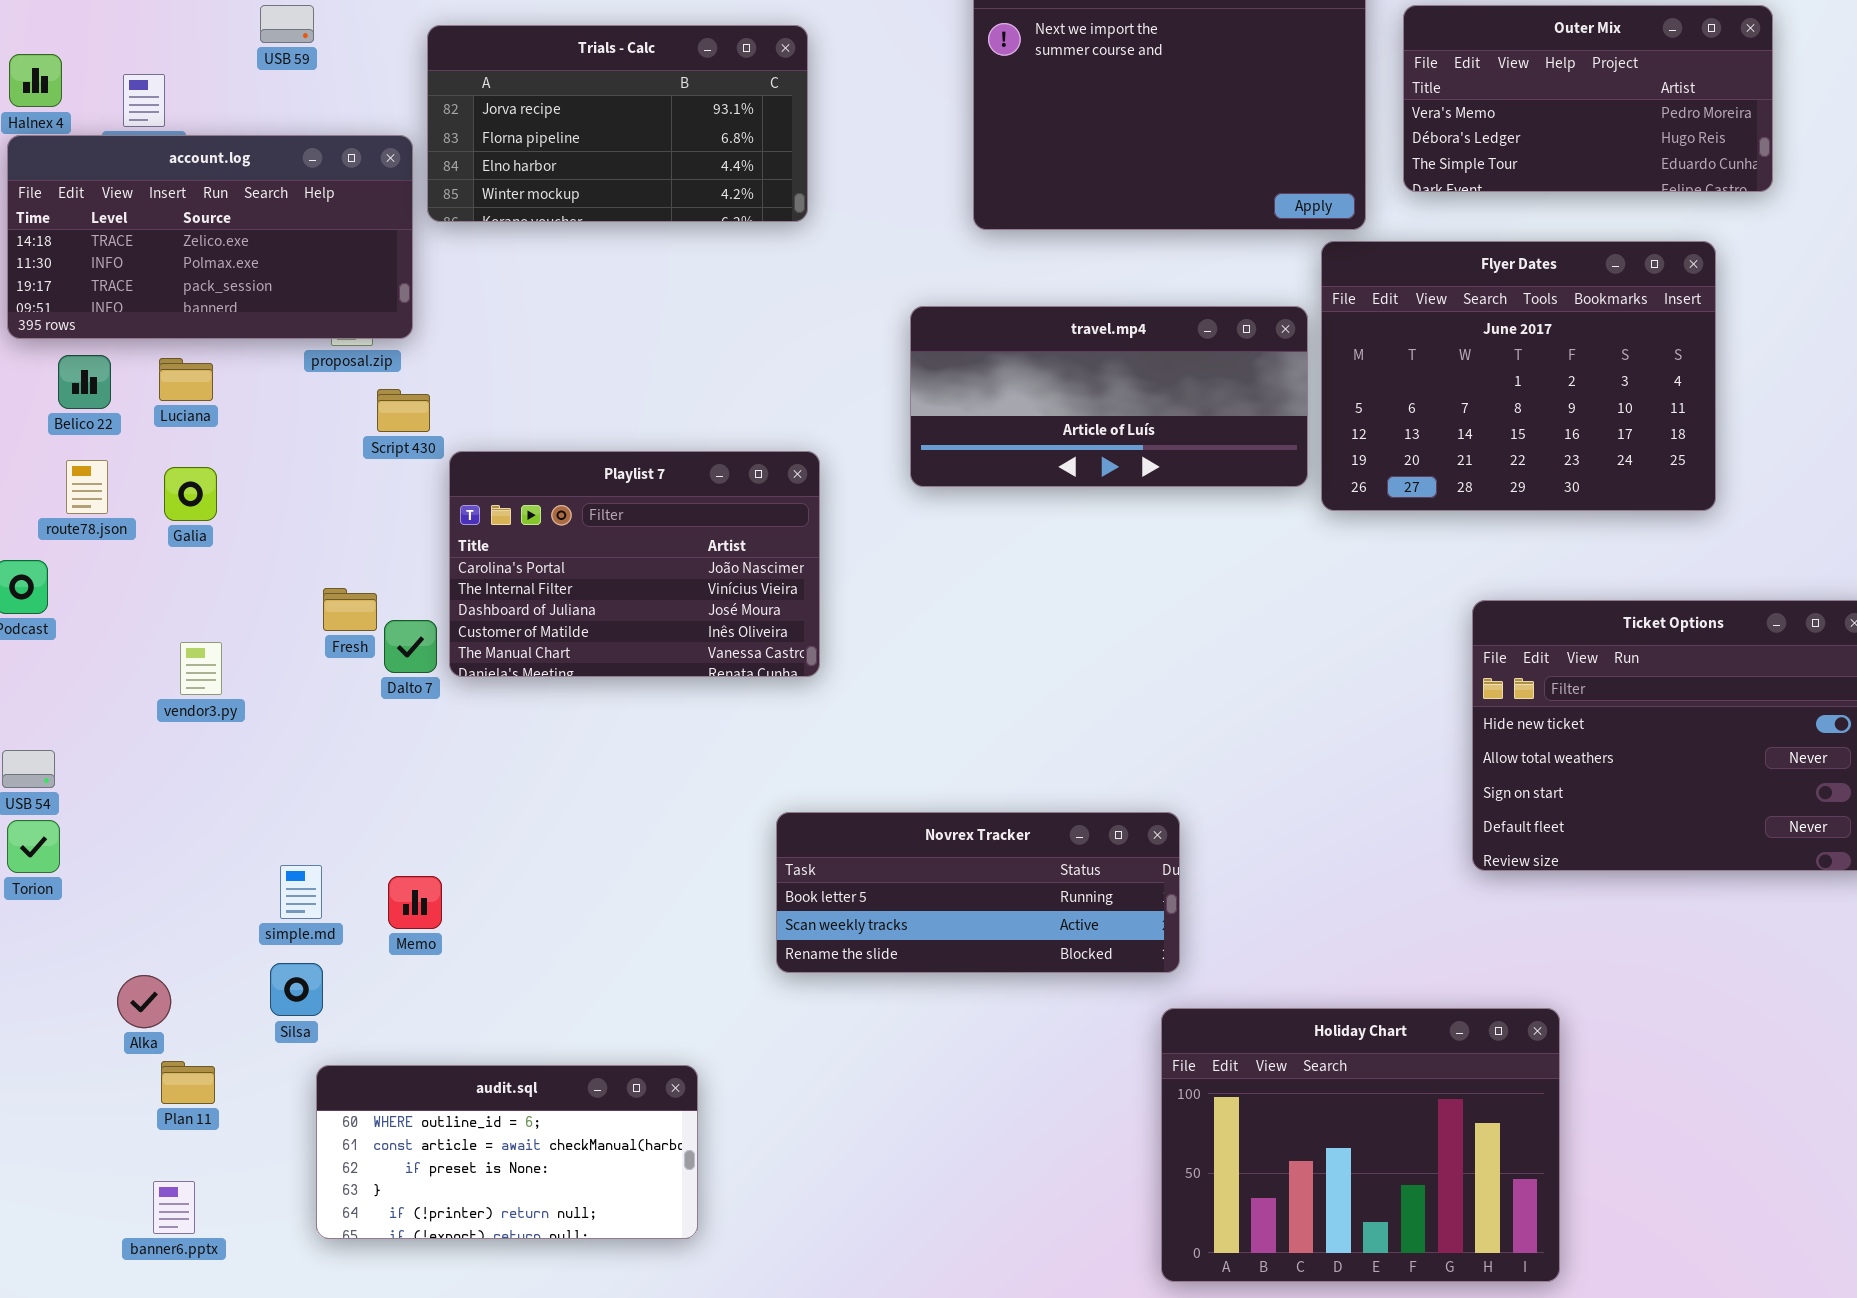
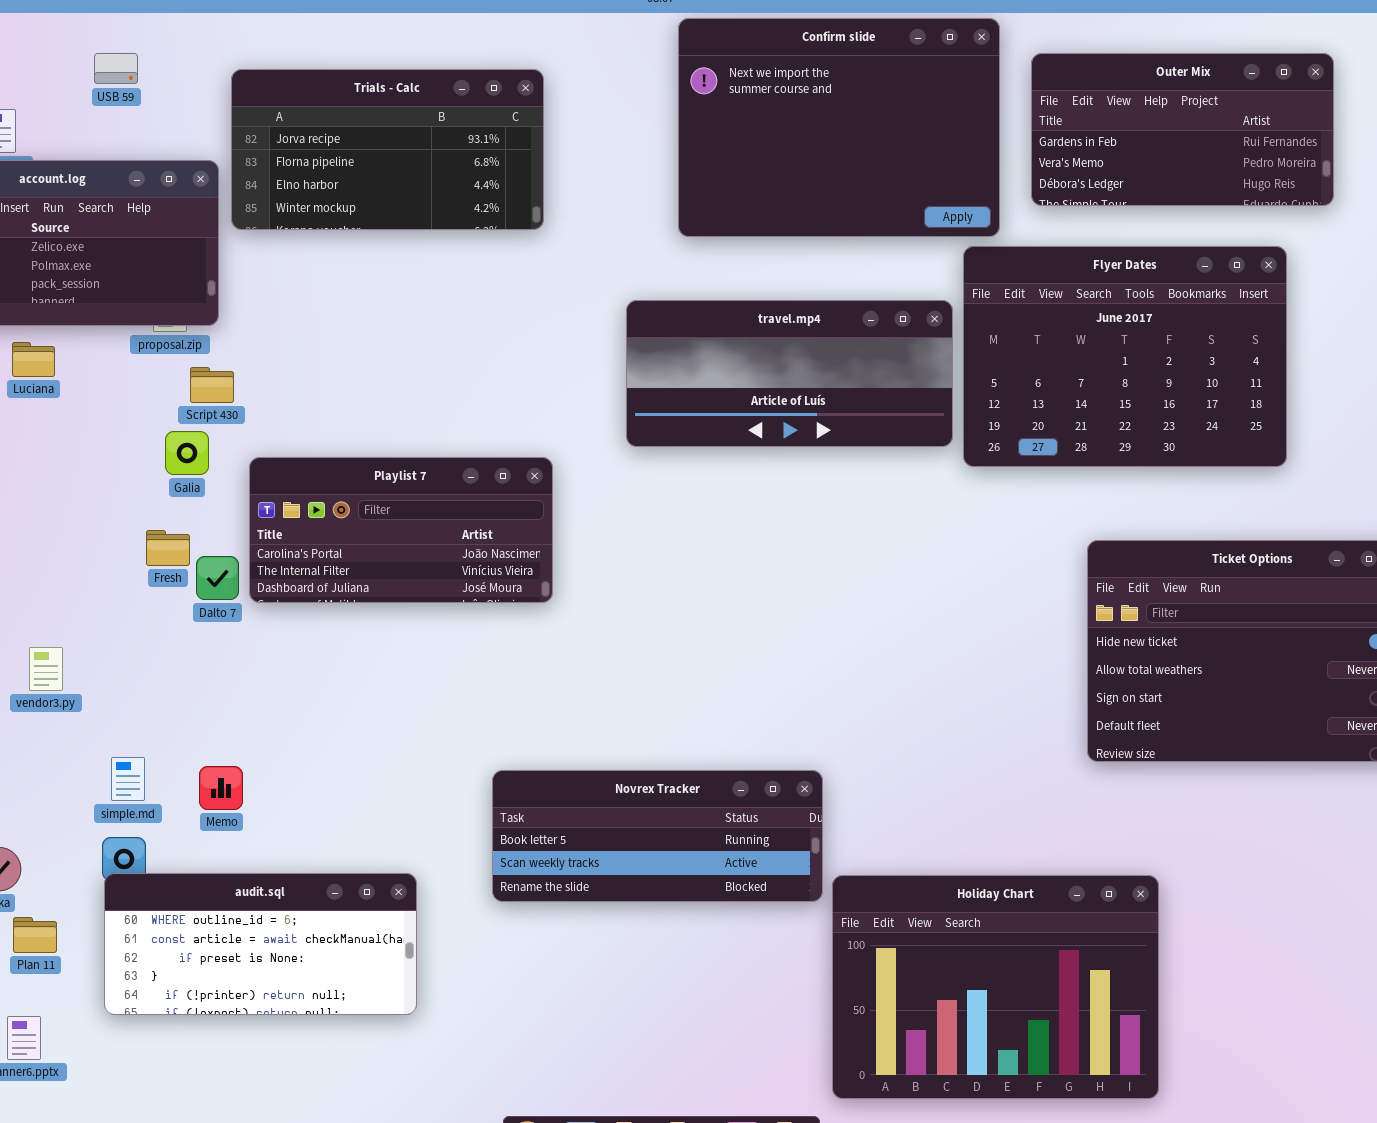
Outer Mix: [1403,5,1773,192] -> [1031,53,1334,206], scrolled up 1 row
Playlist 7: [449,451,820,677] -> [249,457,553,603], resized
Galia: [164,467,217,521] -> [165,431,209,475], moved
vendor3.py: [180,642,222,695] -> [29,647,63,691], moved
Novrex Tracker: [776,812,1180,973] -> [492,770,823,902], moved
audit.sql: [316,1065,698,1239] -> [104,873,417,1015], moved

